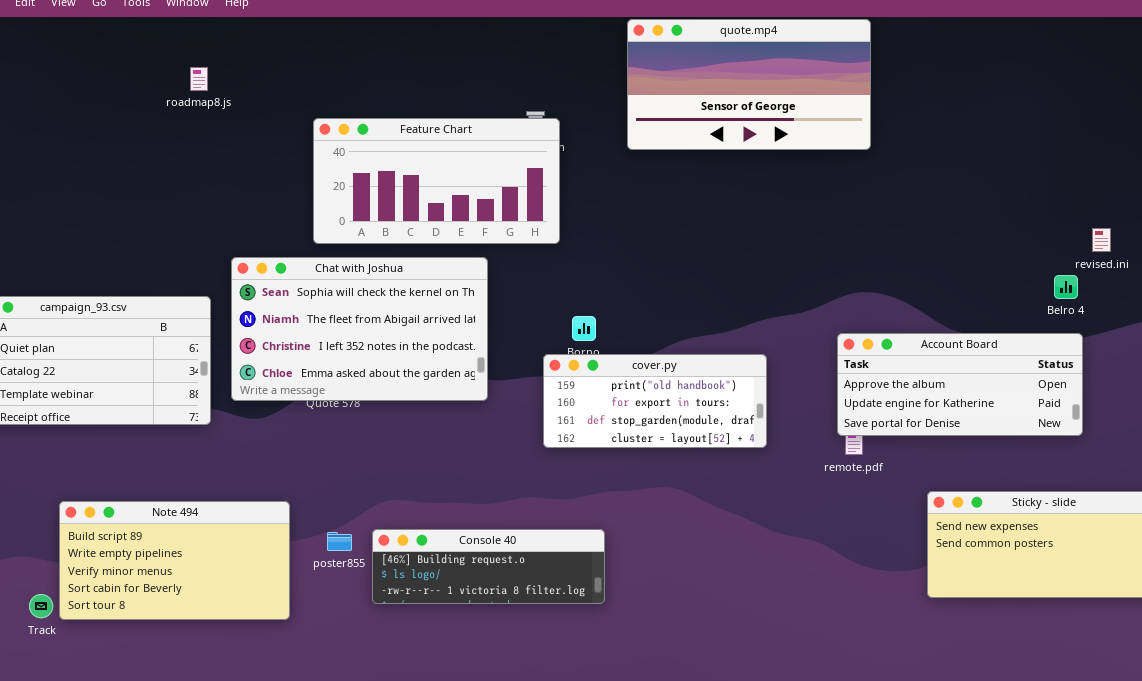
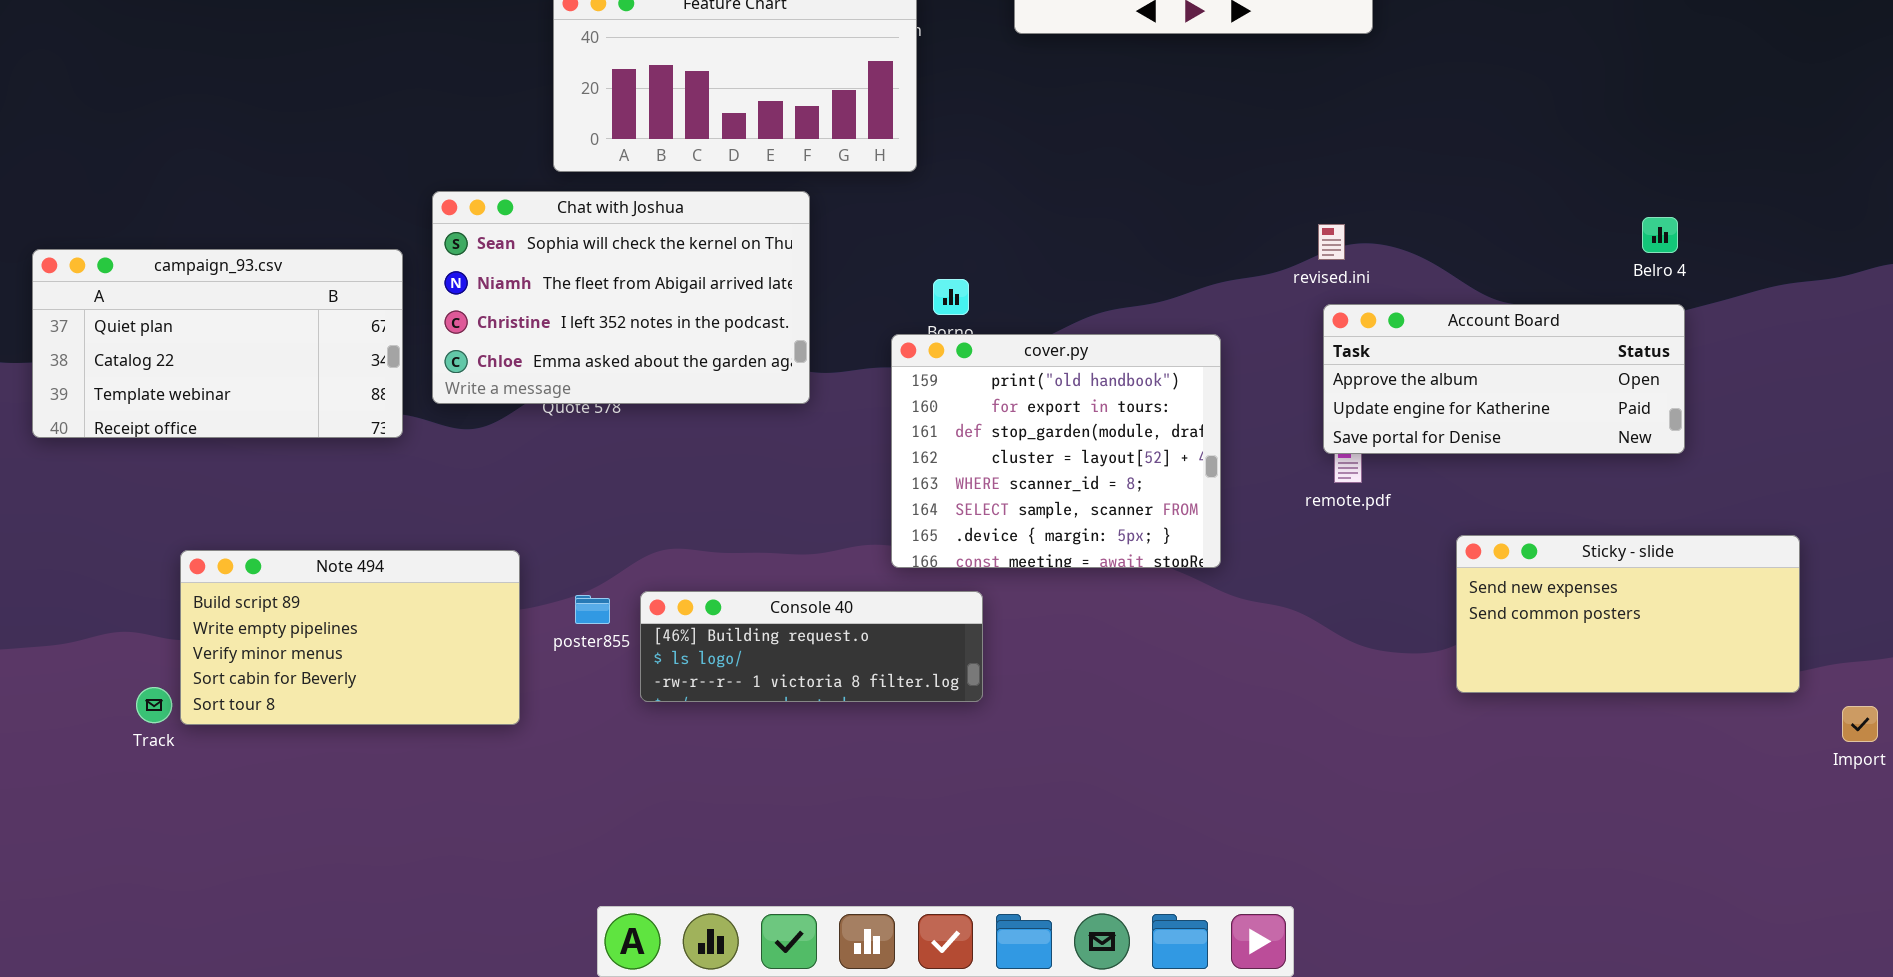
revised.ini: [1092,228,1111,252] -> [1318,224,1345,260], moved
cover.py: [543,354,767,448] -> [891,334,1221,568], resized

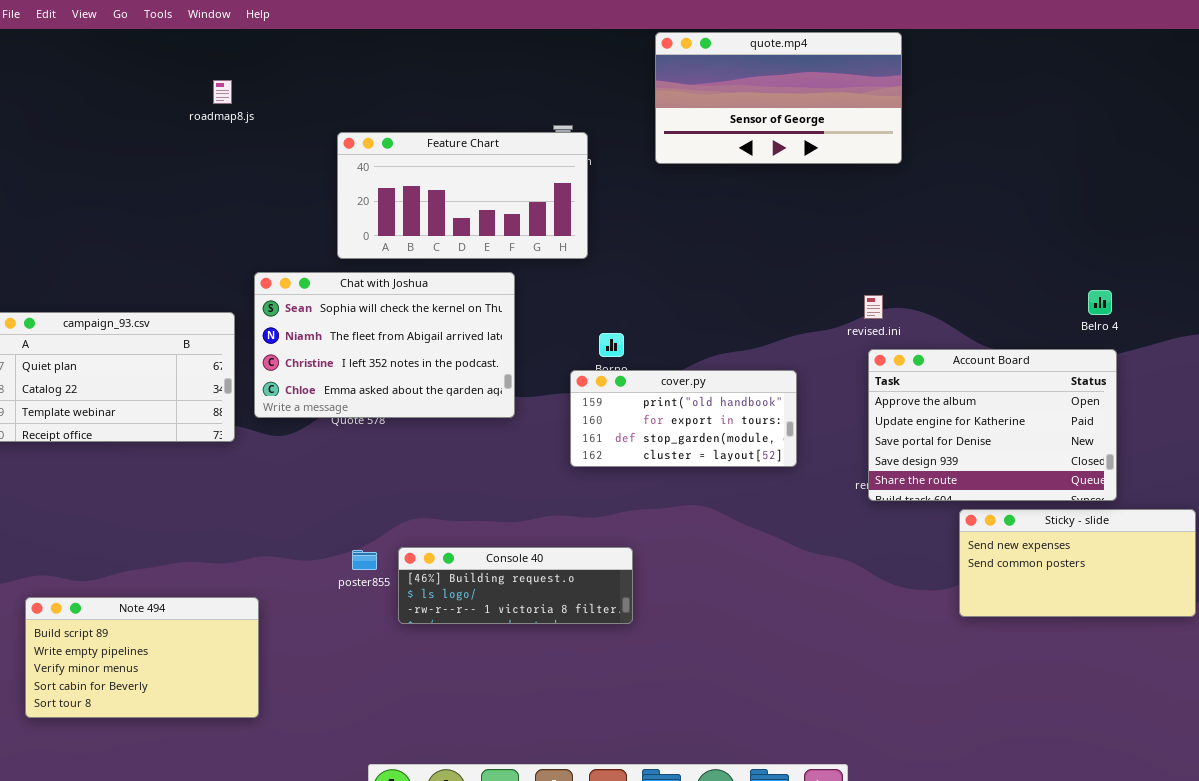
Account Board: [1323,304,1685,454] -> [868,349,1117,501], resized
cover.py: [891,334,1221,568] -> [570,370,797,467], resized
Note 494: [180,550,520,725] -> [25,597,259,718], moved

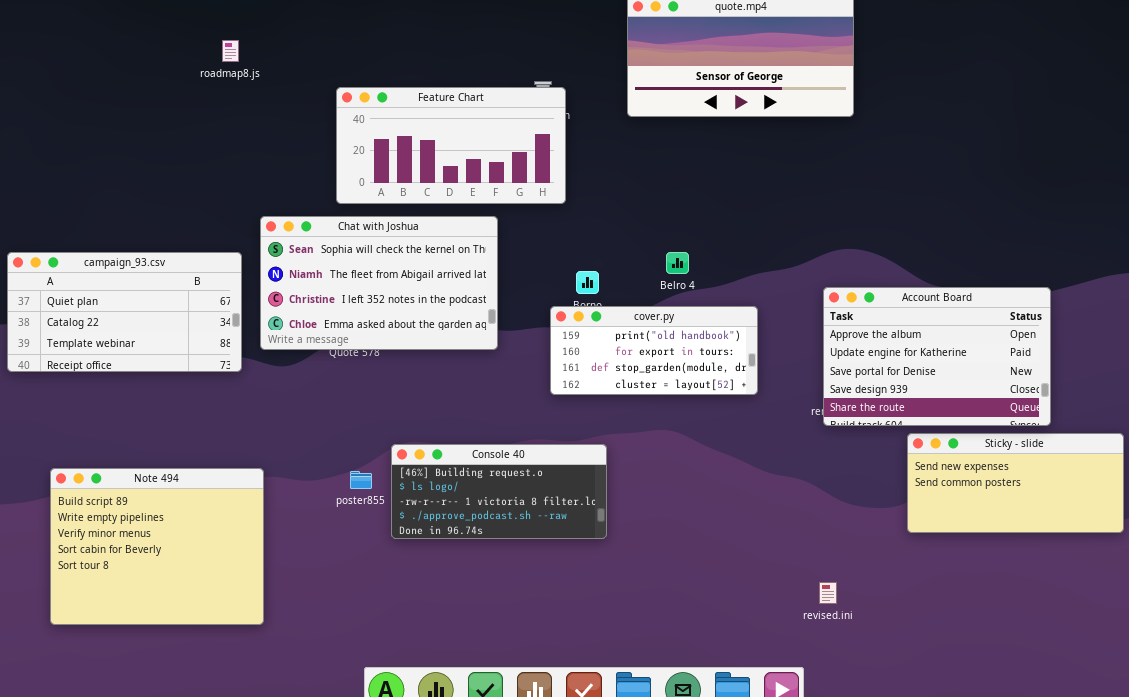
Belro 4: [1088,290,1112,315] -> [666,252,689,274], moved
revised.ini: [864,295,883,319] -> [819,582,837,604], moved
Console 40: [398,547,633,624] -> [391,444,607,539], resized
Note 494: [25,597,259,718] -> [50,468,264,625], resized

